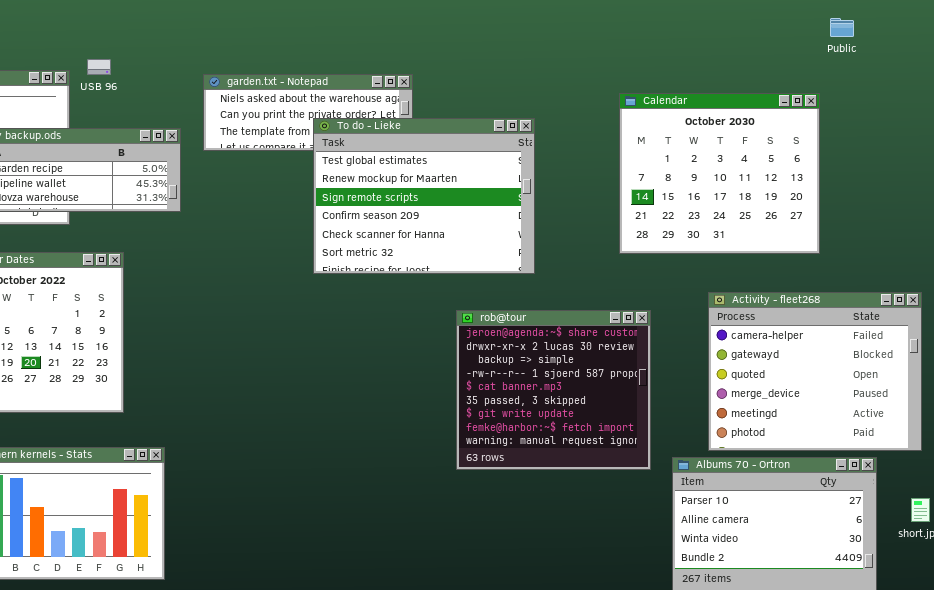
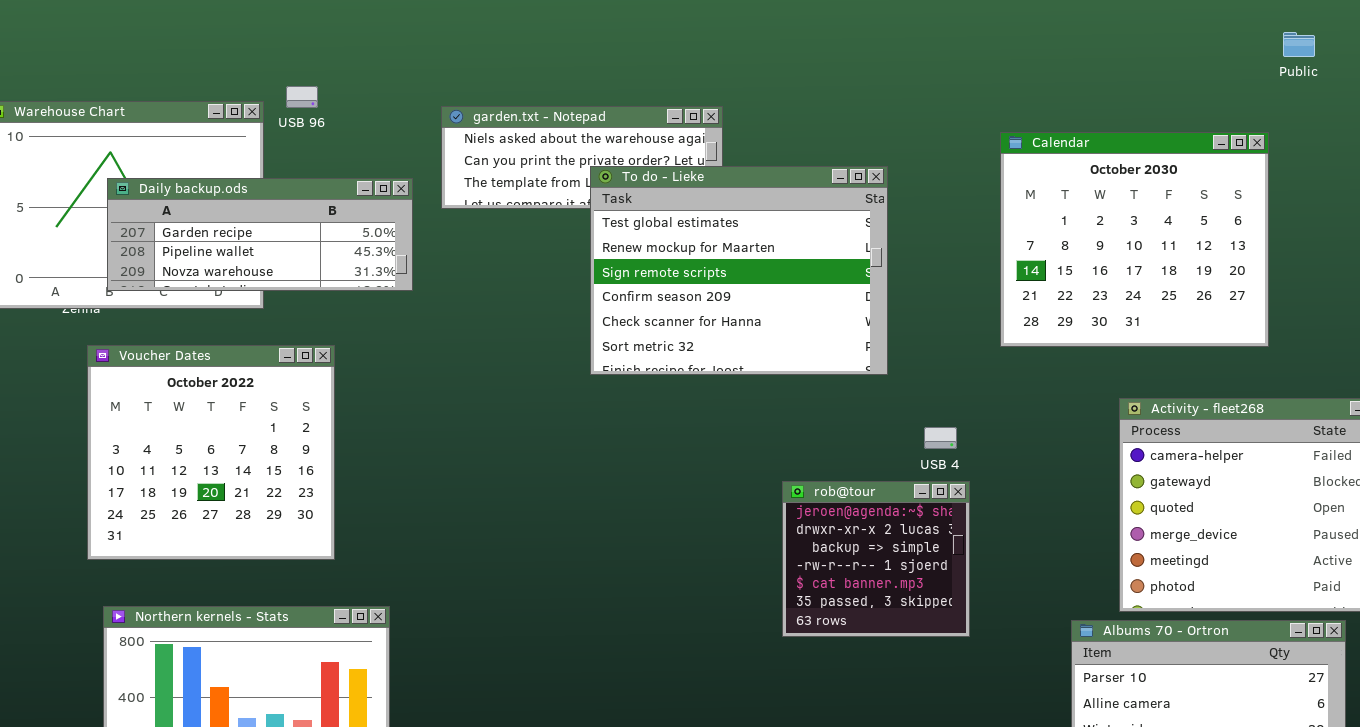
rob@tour: [456,310,651,470] -> [782,481,970,637], resized

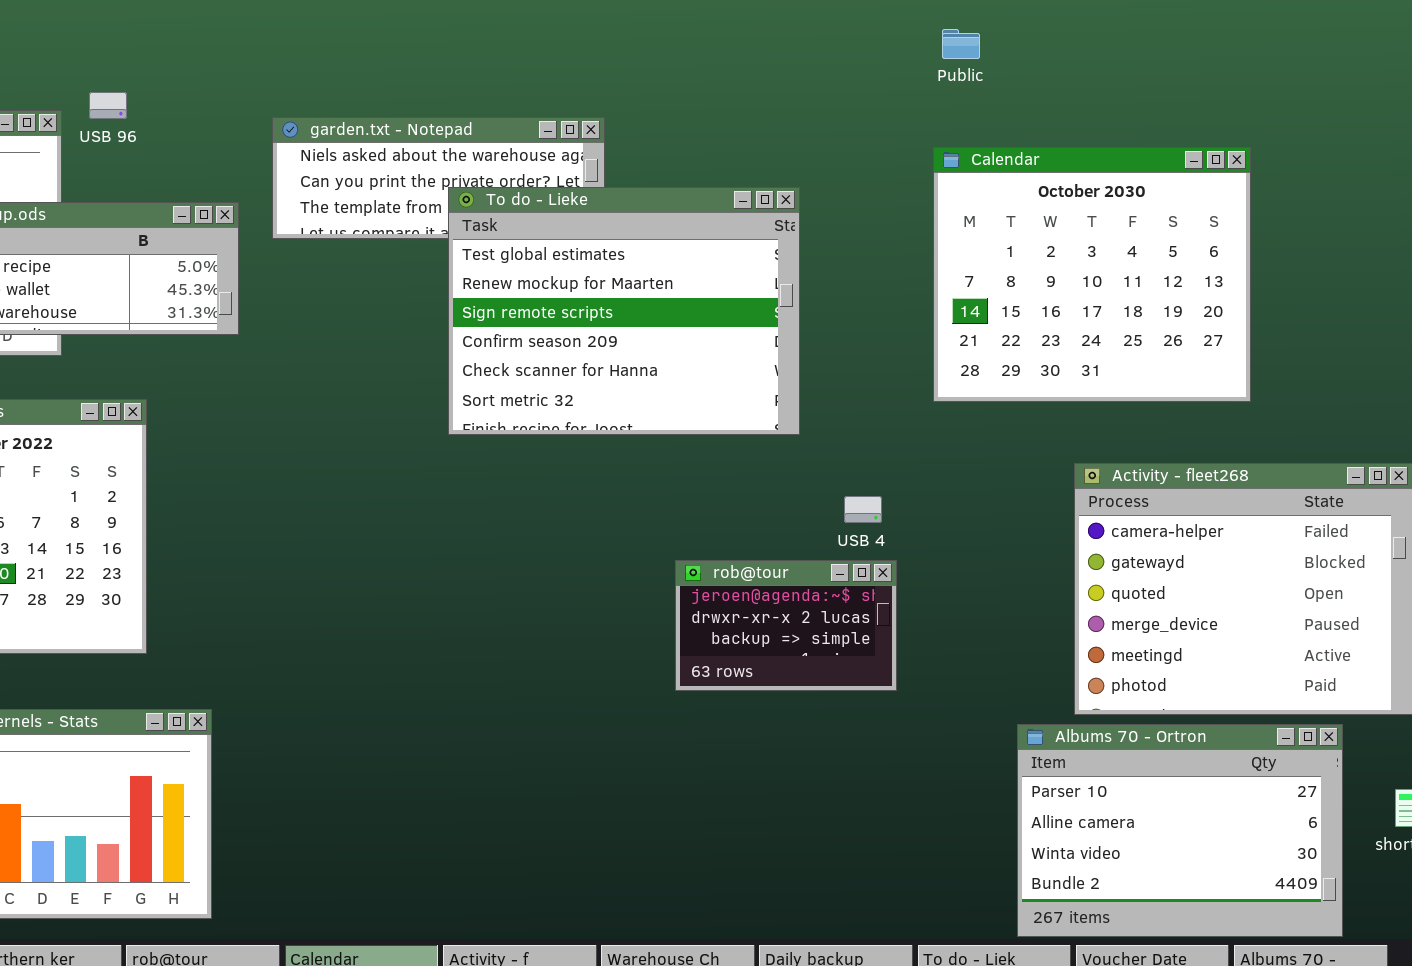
Public: [1283,32,1315,57] -> [942,29,980,59], moved
rob@tour: [782,481,970,637] -> [675,560,897,691], resized

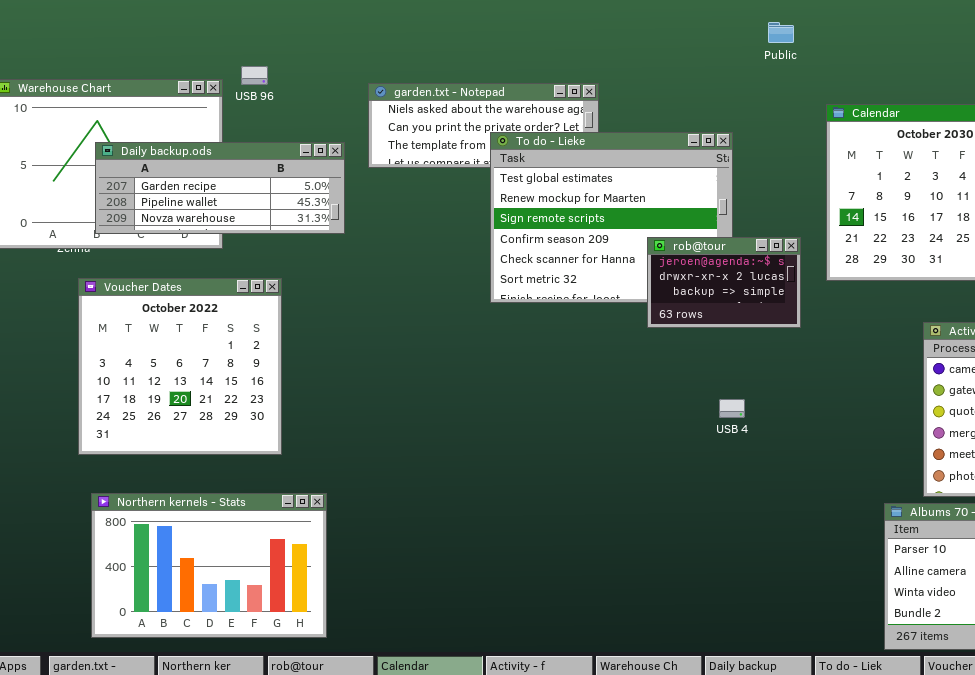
Public: [942,29,980,59] -> [768,22,794,43], moved
USB 4: [844,496,882,523] -> [719,399,745,418], moved
rob@tour: [675,560,897,691] -> [647,237,801,328], moved

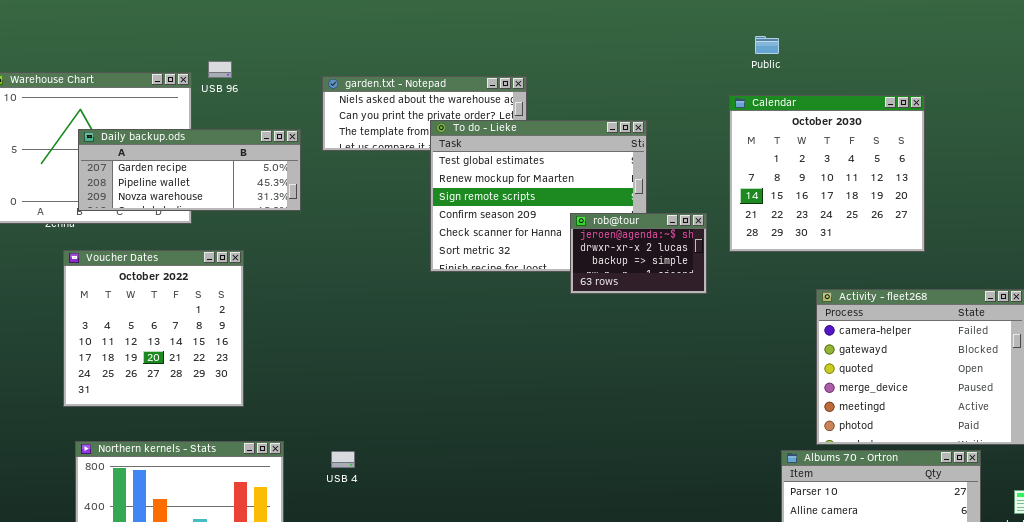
Public: [768,22,794,43] -> [755,36,779,54], moved
USB 4: [719,399,745,418] -> [331,451,355,468], moved

